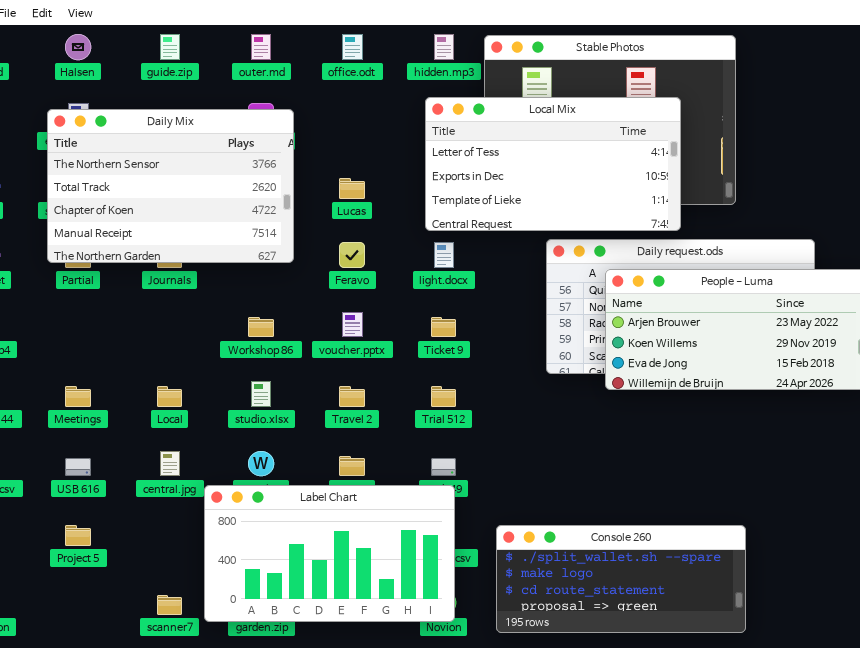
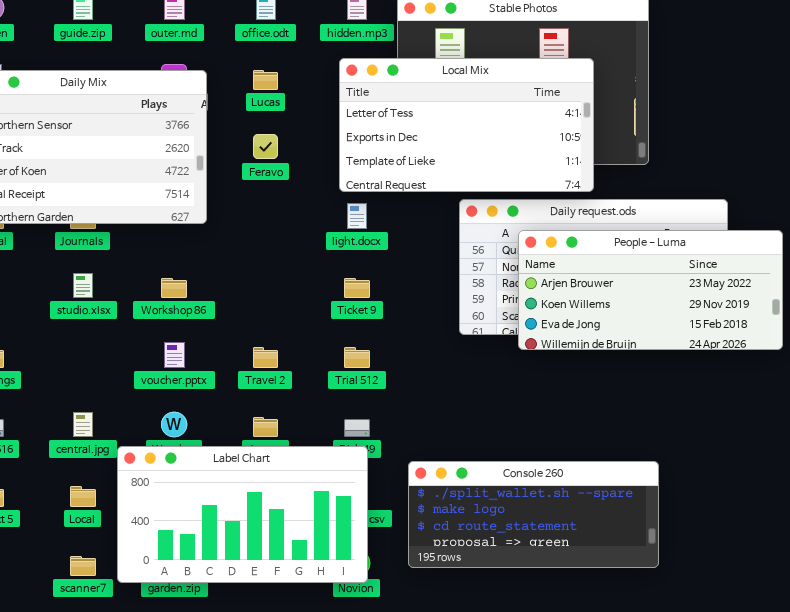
Lucas: [339,178,365,199] -> [253,70,278,90], moved
Feravo: [339,242,365,268] -> [253,134,278,159], moved
voucher.pptx: [342,312,363,337] -> [164,342,185,368], moved
studio.xlsx: [251,381,271,407] -> [73,273,93,298], moved
Local: [157,386,182,407] -> [70,486,96,507], moved
Console 260: [496,525,746,633] -> [408,461,659,568], moved

